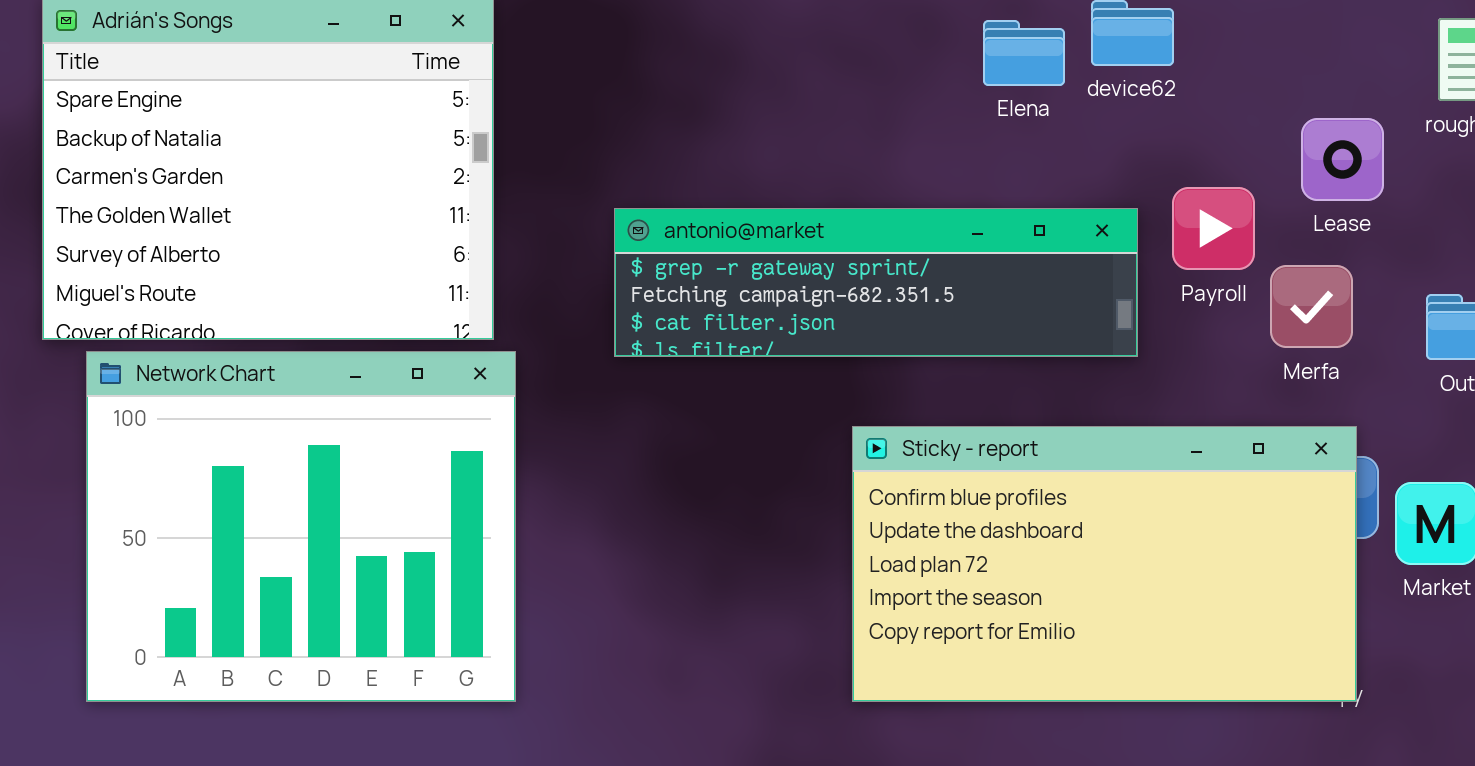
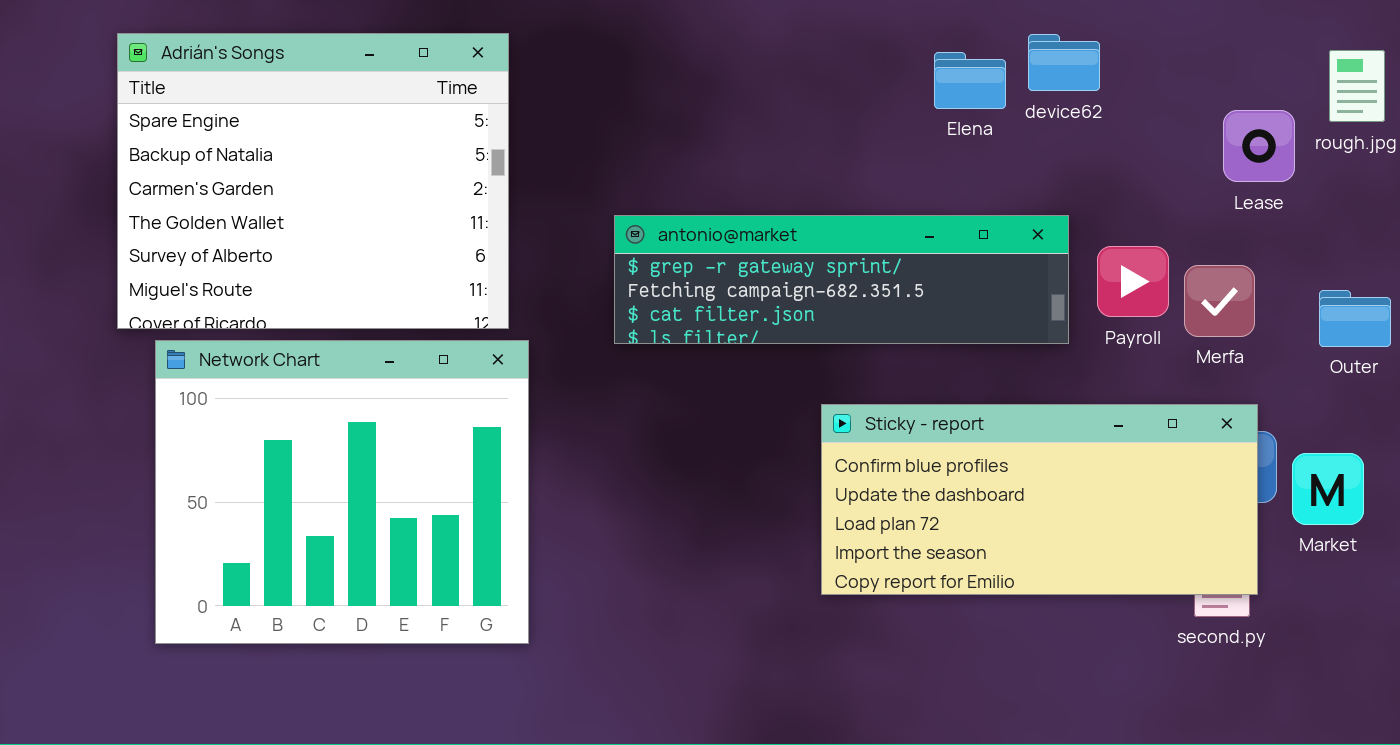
Lease: [1301,118,1384,201] -> [1223,110,1295,182], moved
Payroll: [1172,187,1255,270] -> [1097,246,1169,317], moved
Sticky - report: [852,426,1357,702] -> [821,404,1258,595], resized

